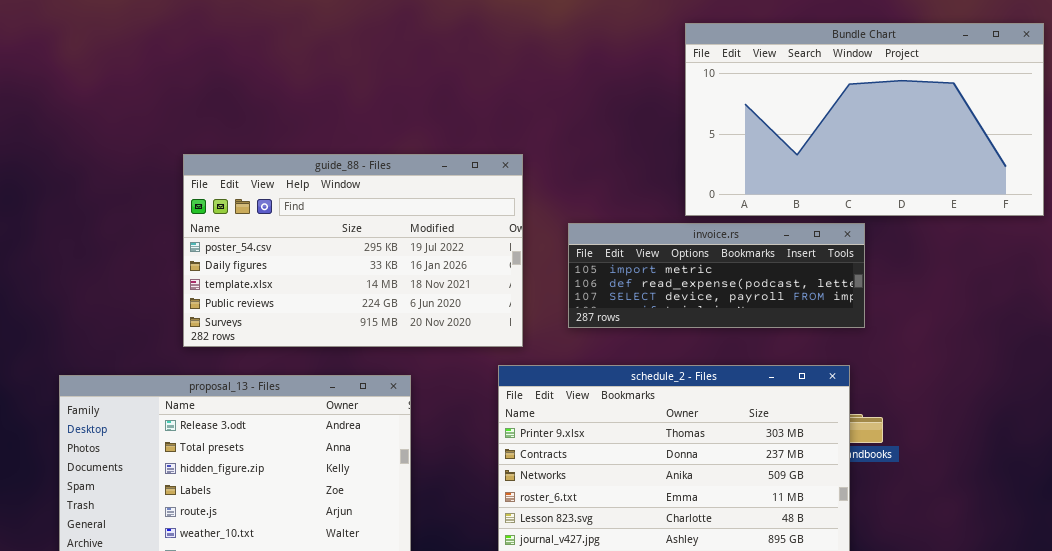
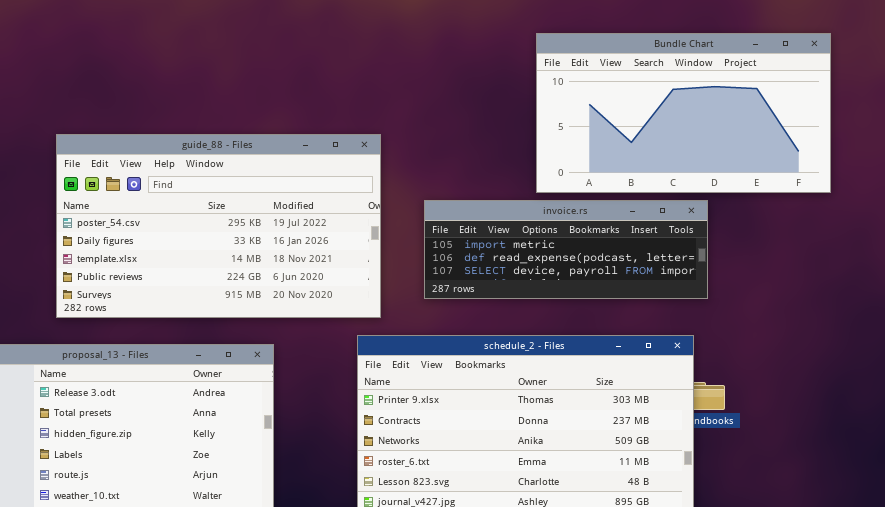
Bundle Chart: [685,23,1044,216] -> [536,33,831,193], resized

